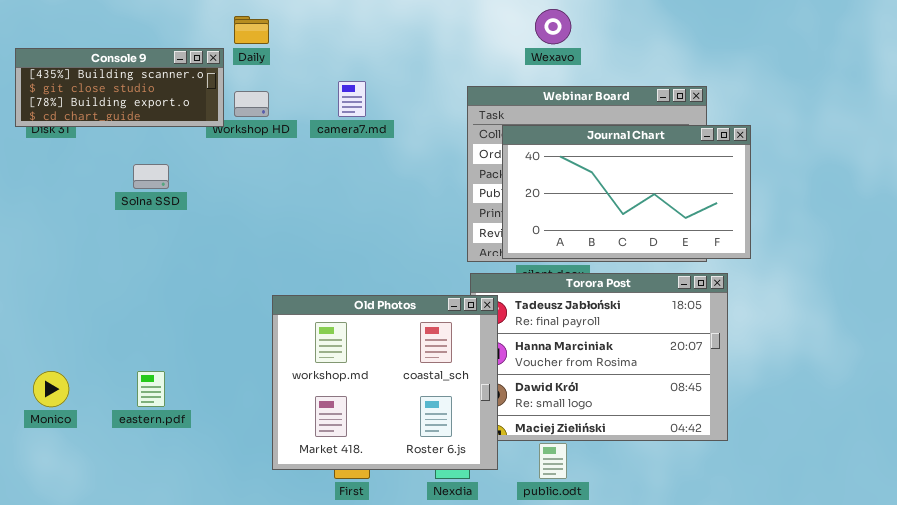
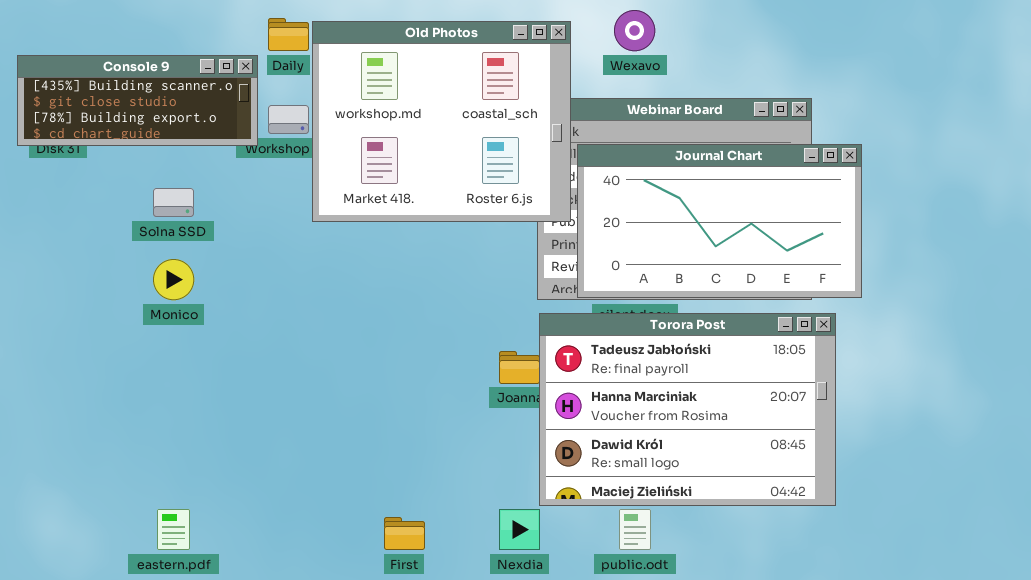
Old Photos: [272,295,498,470] -> [312,21,571,222], moved
Monico: [33,371,69,407] -> [153,259,194,300], moved
eastern.pdf: [137,371,165,407] -> [157,509,190,550], moved

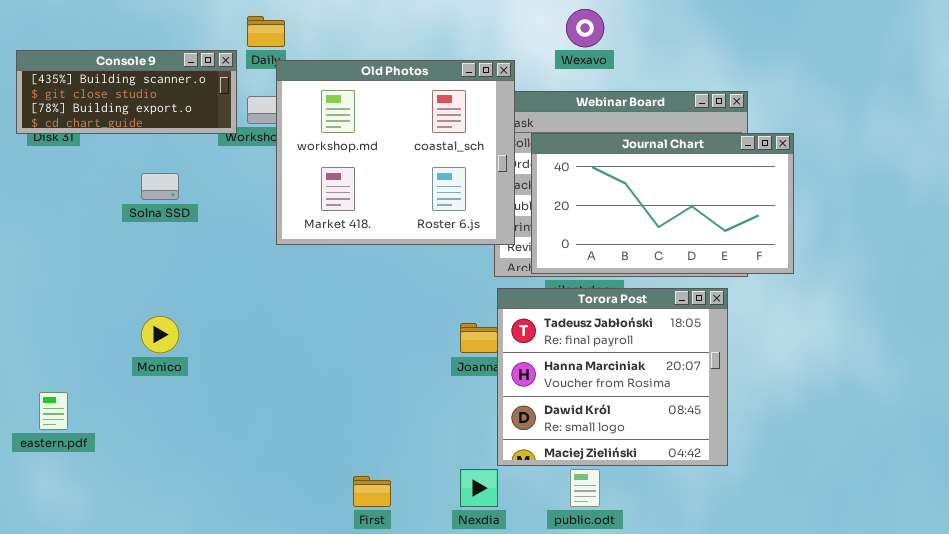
Old Photos: [312,21,571,222] -> [276,60,515,245], moved
Monico: [153,259,194,300] -> [141,316,179,353], moved
Torora Post: [539,313,836,506] -> [497,288,728,466], resized
eastern.pdf: [157,509,190,550] -> [39,392,68,430], moved

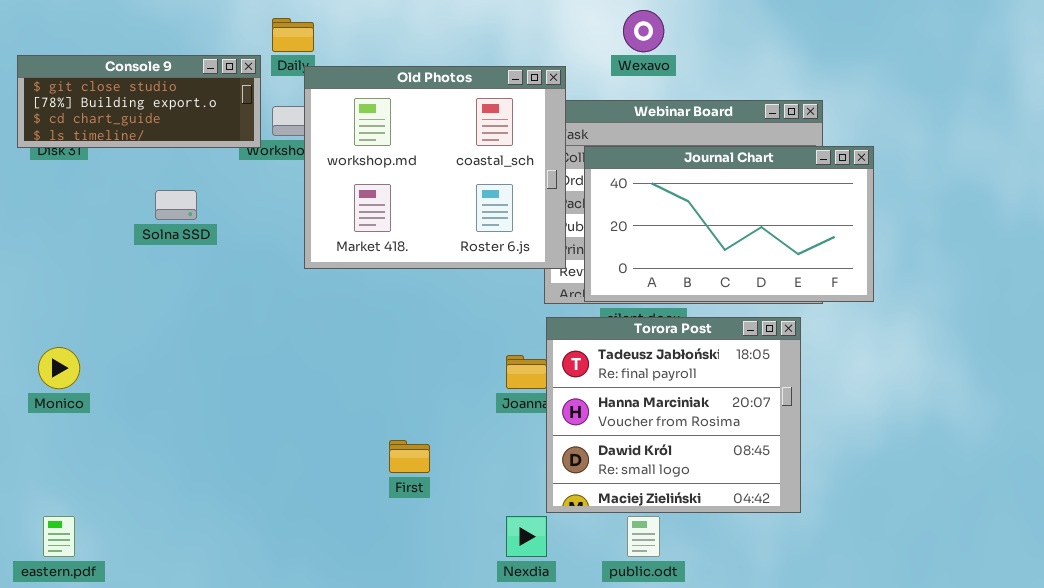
Console 9: [16,50,237,134] -> [17,55,261,148], scrolled down 1 row
Monico: [141,316,179,353] -> [38,347,80,389], moved
eastern.pdf: [39,392,68,430] -> [43,516,75,557], moved
First: [353,476,391,507] -> [389,440,430,473], moved

